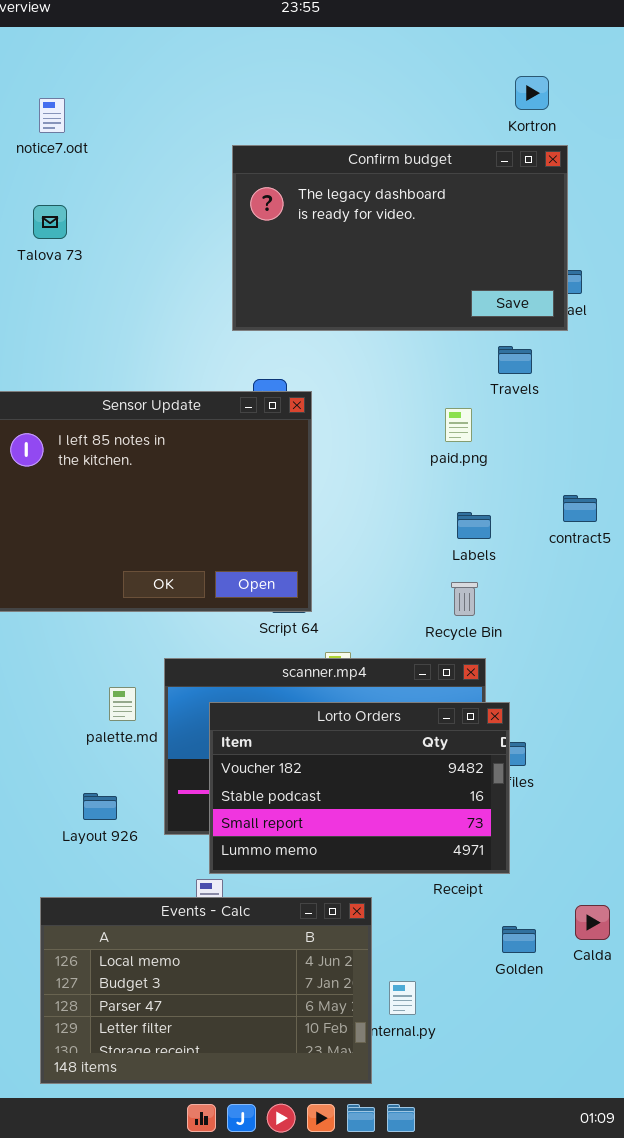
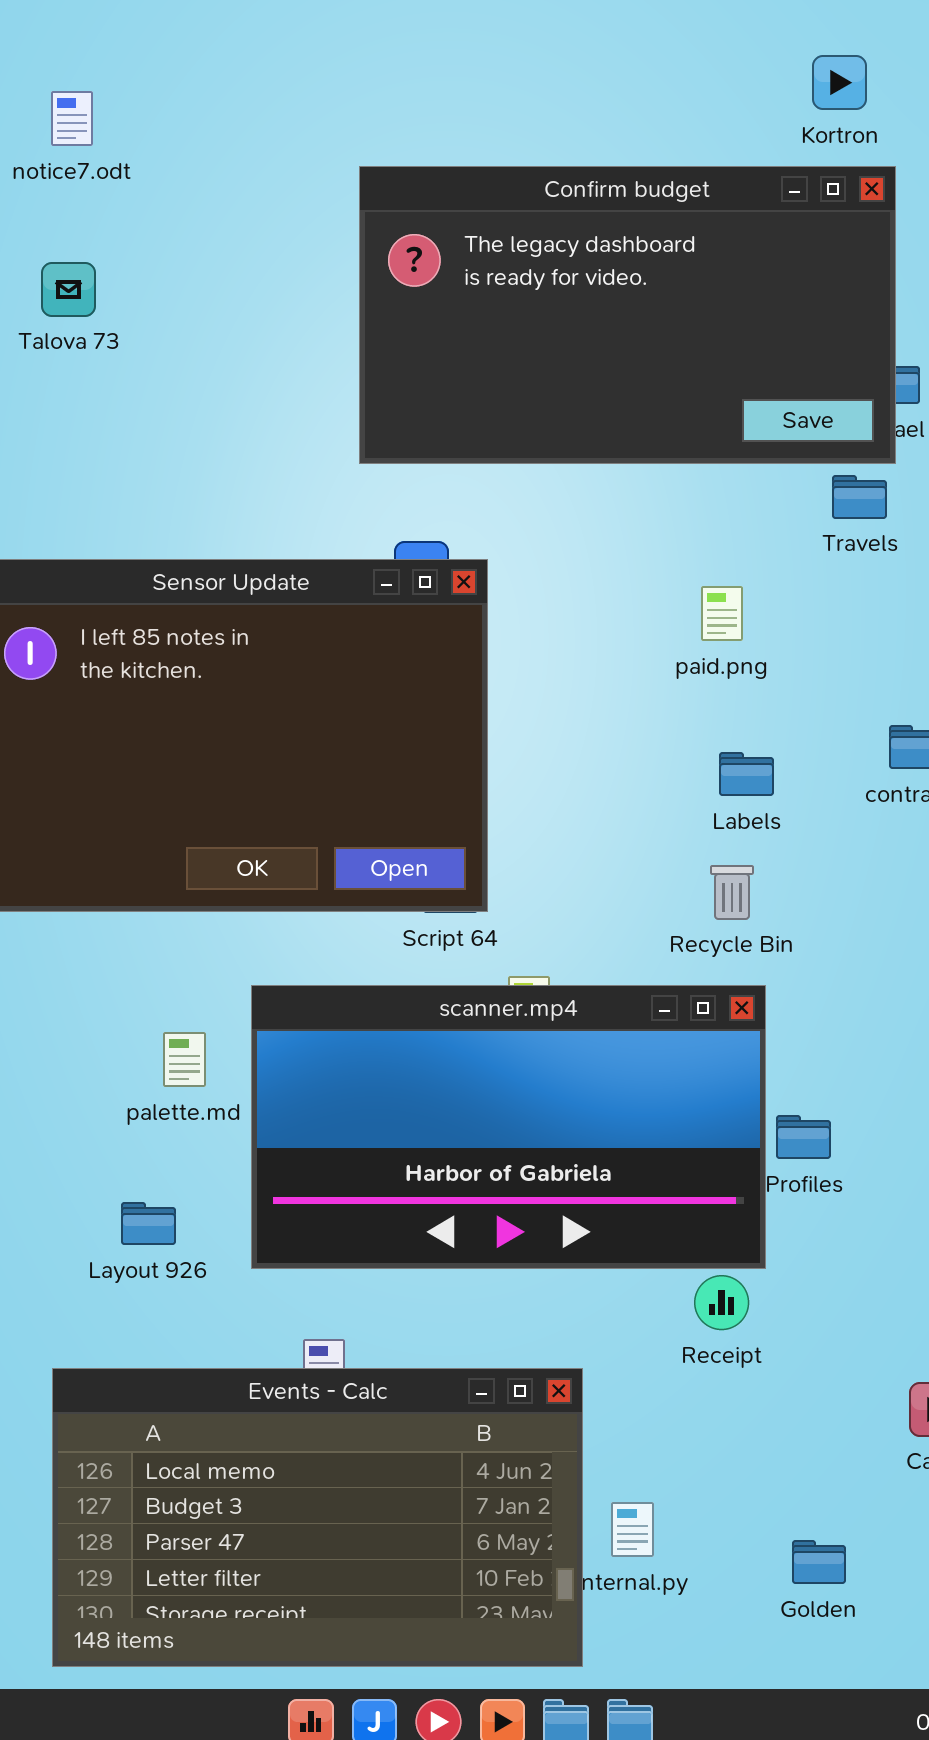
Travels: [498,346,532,374] -> [832,475,887,519], moved
Lorto Orders: [209,702,510,874] -> none, closed
Golden: [502,926,536,953] -> [792,1540,846,1584], moved

